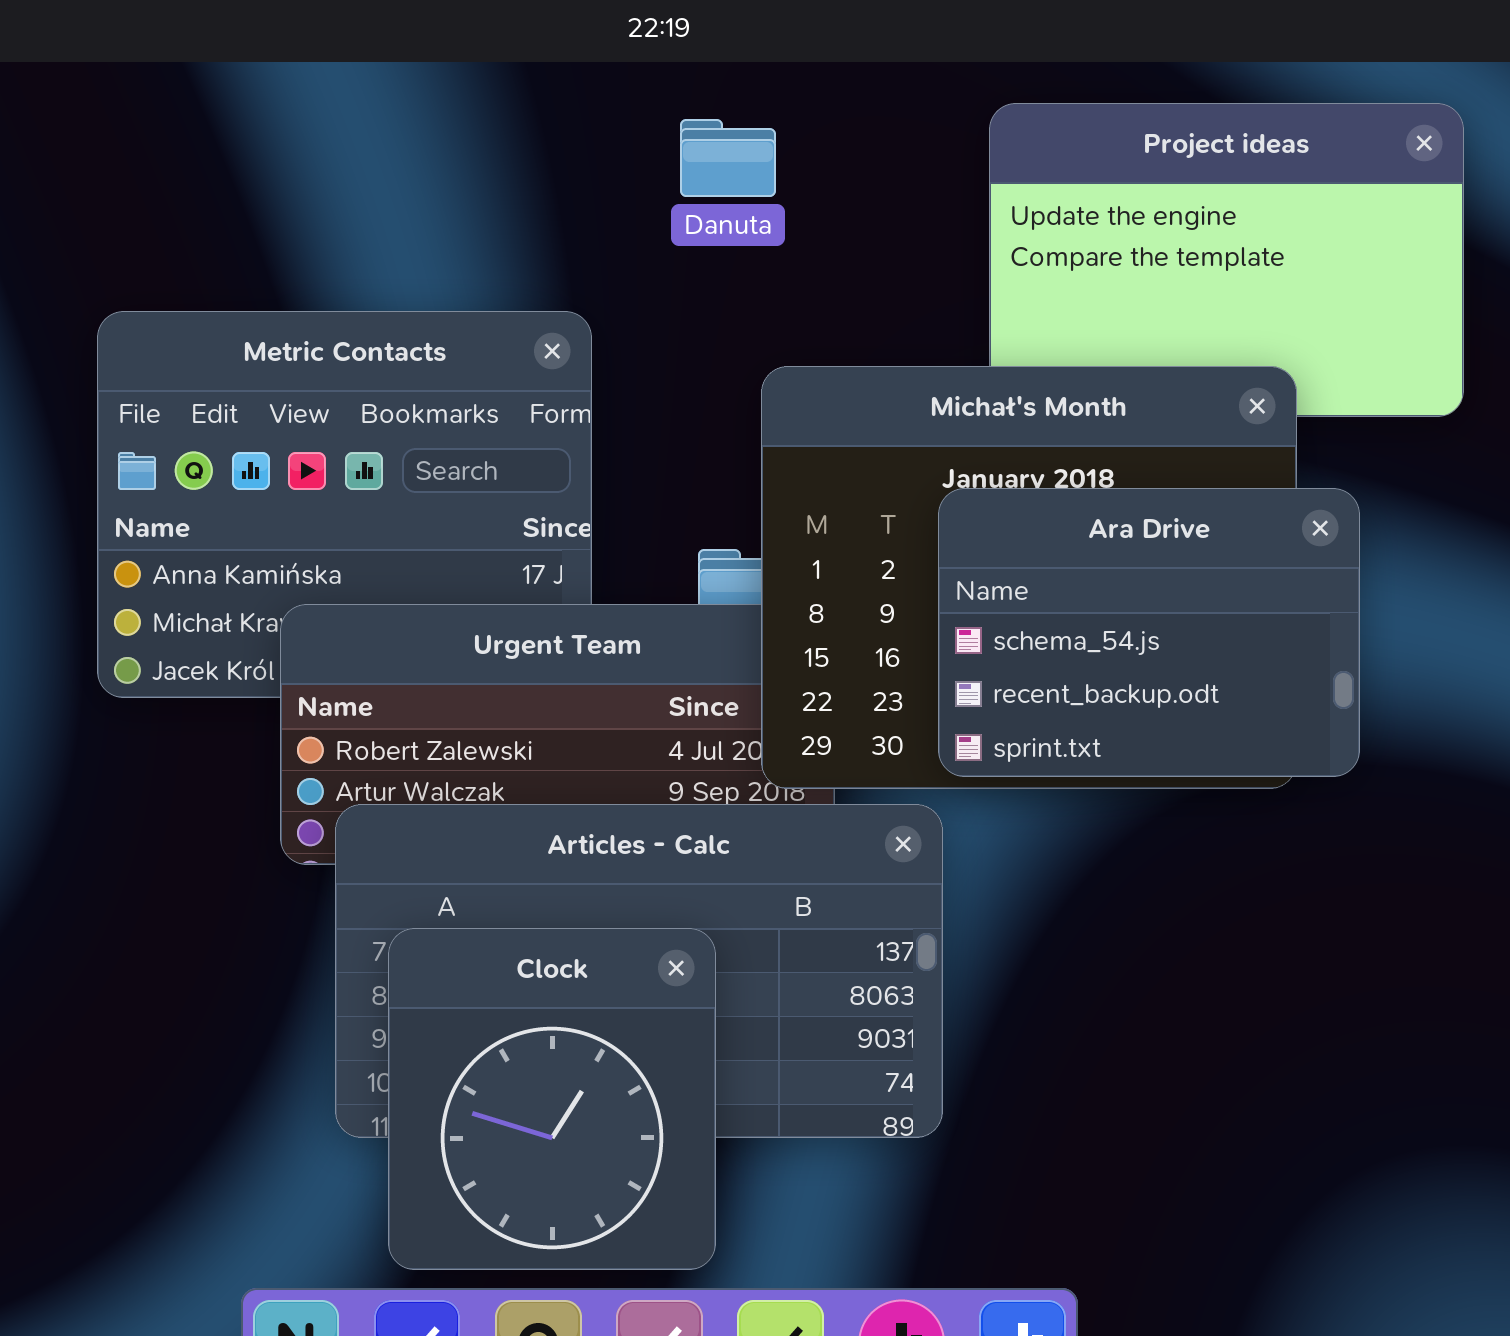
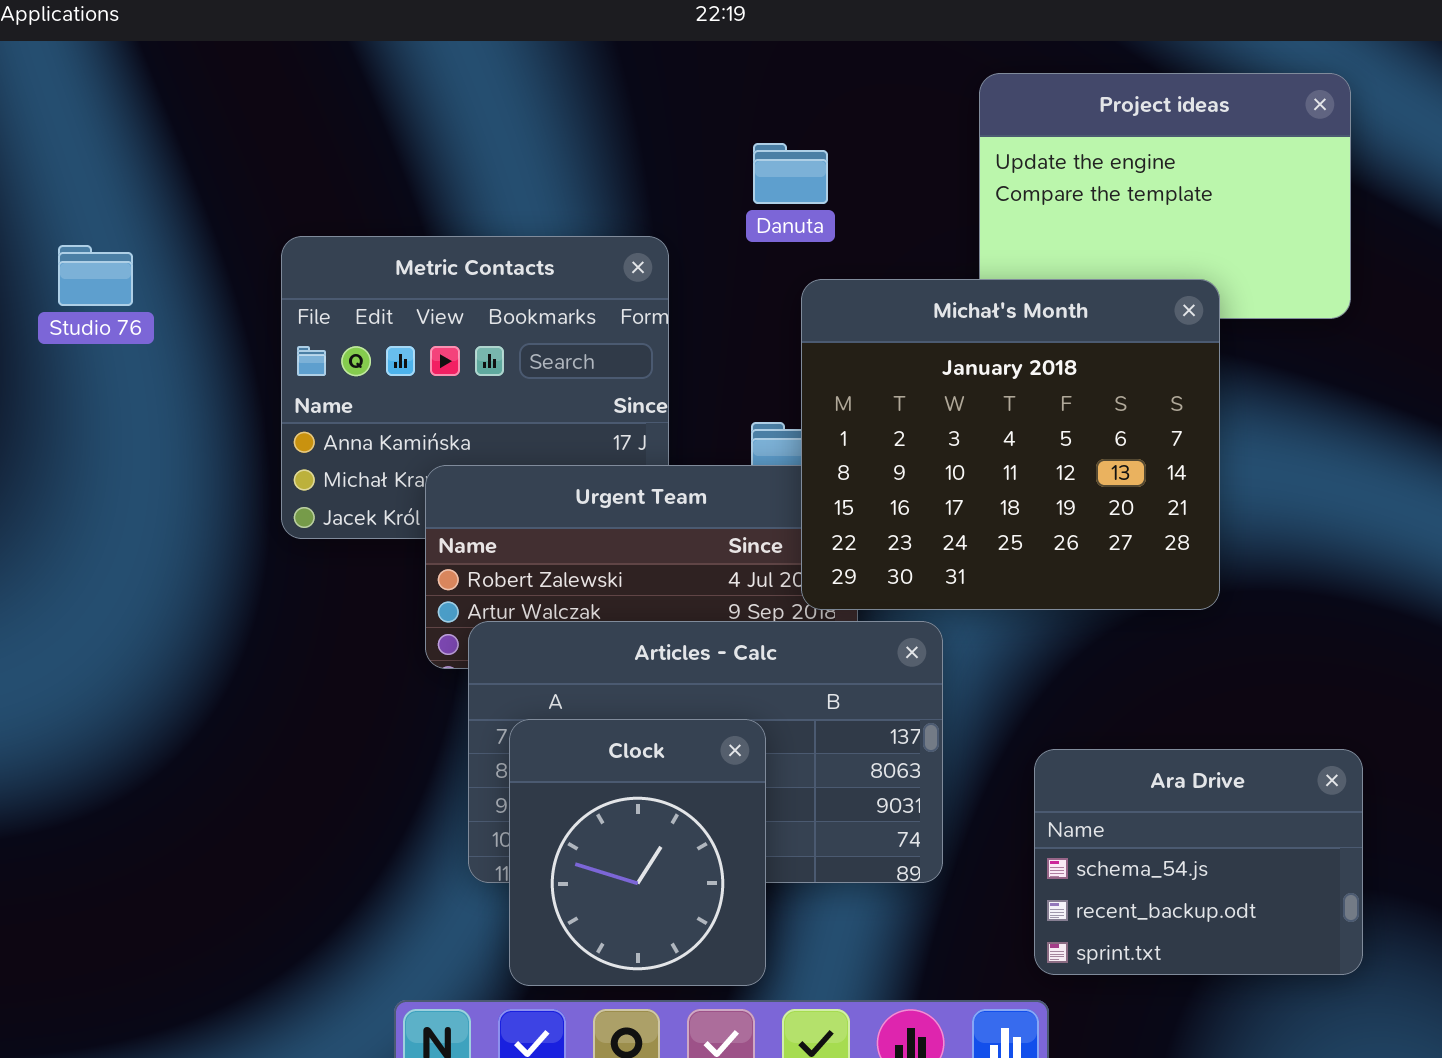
Danuta: [680,119,776,197] -> [753,143,828,204], moved
Ara Drive: [938,488,1360,777] -> [1034,749,1363,975], moved

